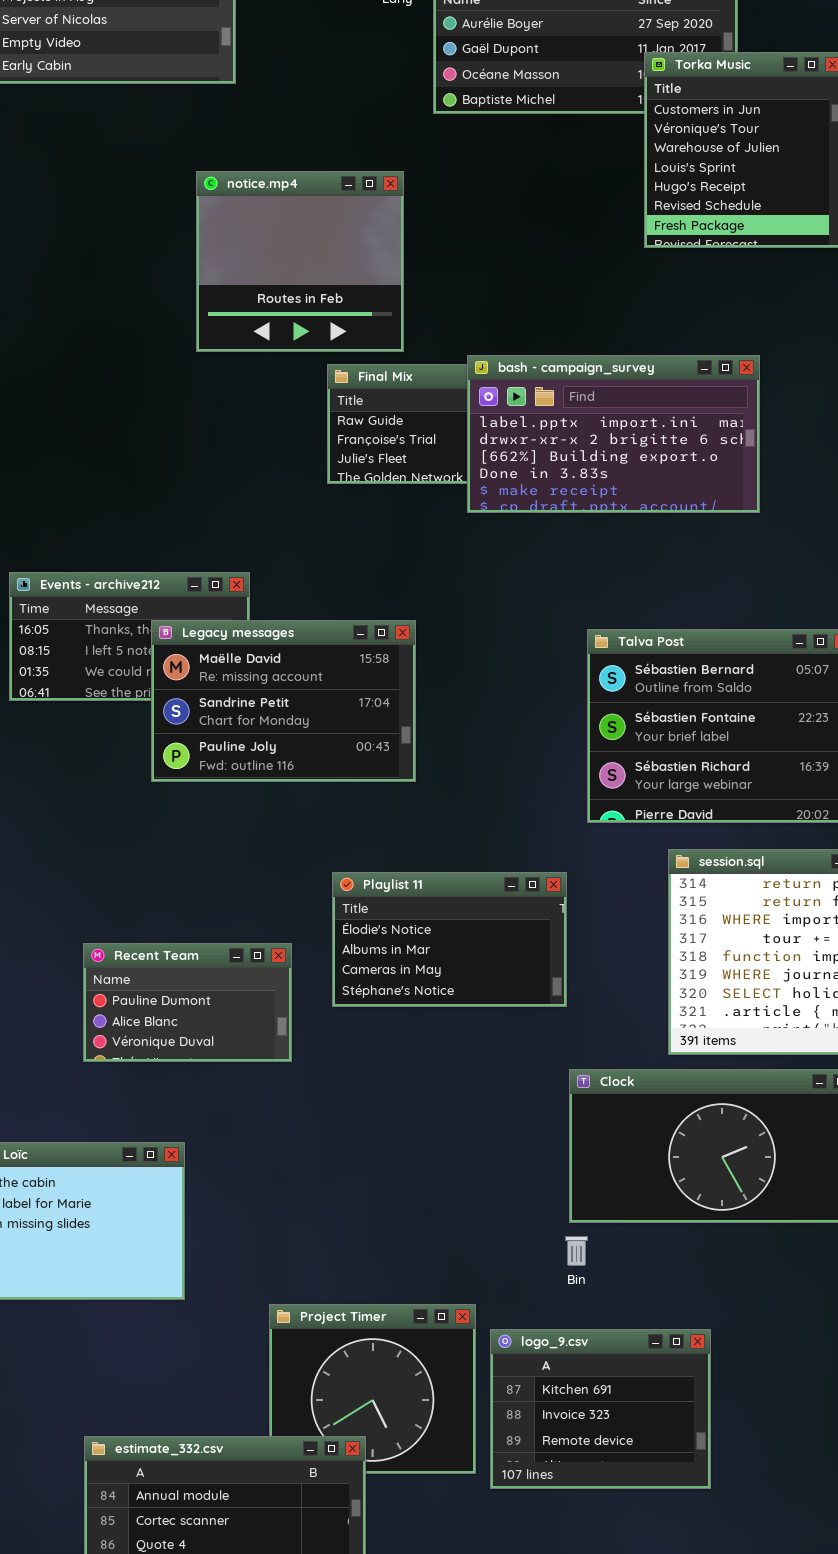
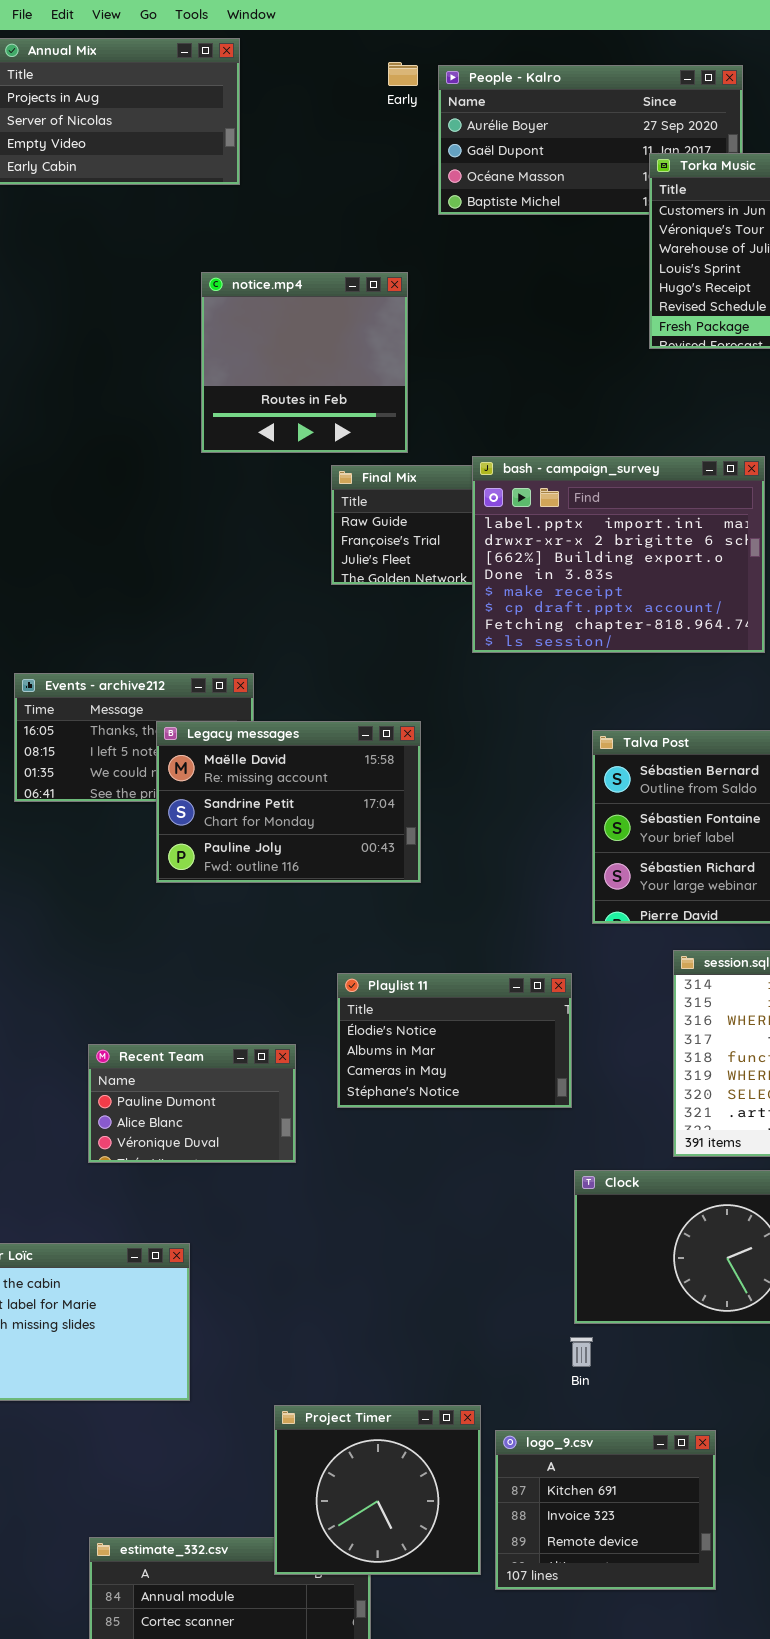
bash - campaign_survey: [467,355,760,513] -> [472,456,765,653], resized
Project Timer: [269,1304,476,1474] -> [274,1405,481,1575], raised

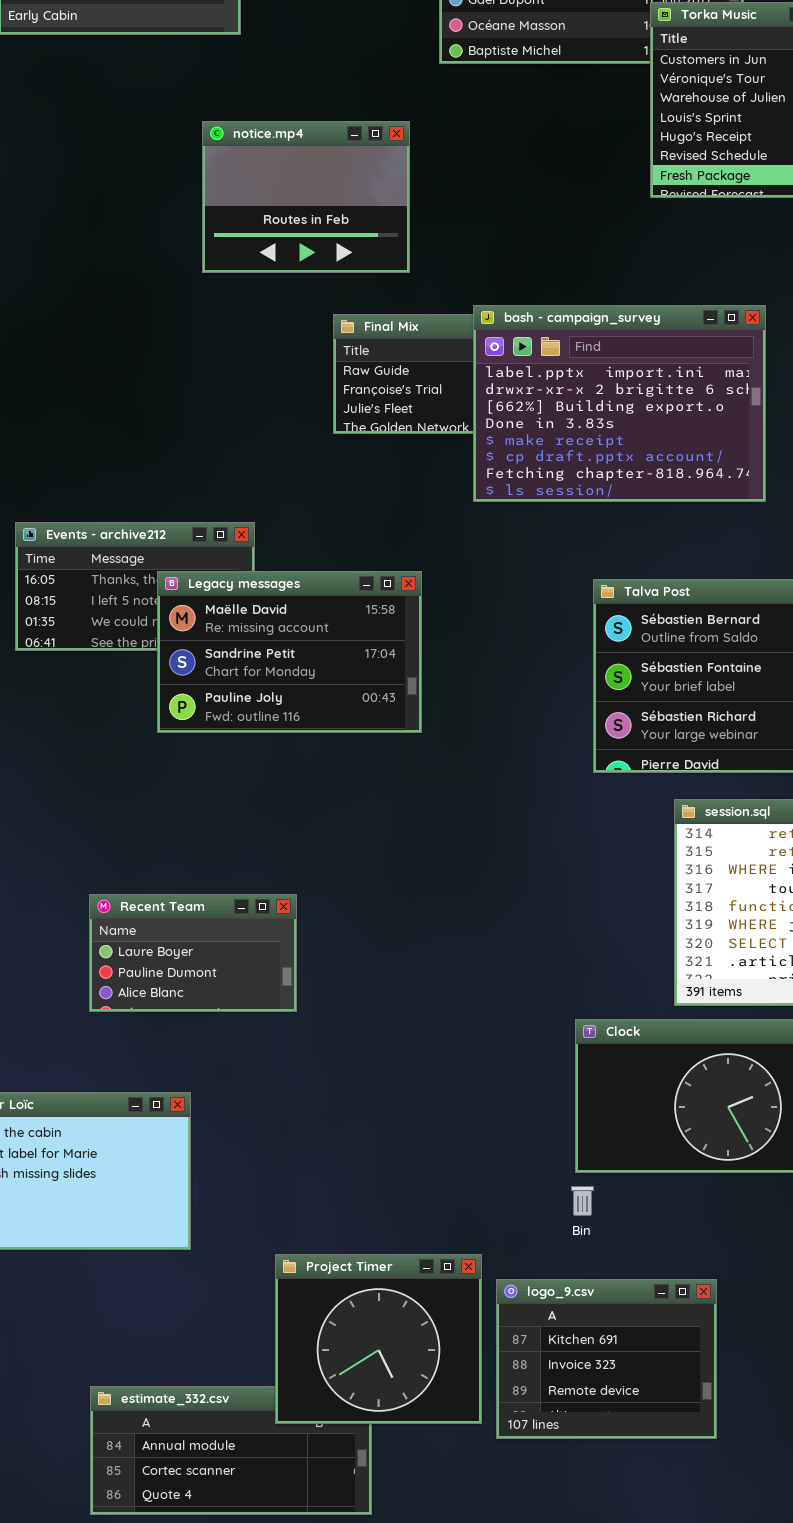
notice.mp4: [201,272,408,453] -> [202,121,410,273], resized
Playlist 11: [337,973,572,1108] -> none, closed
Recent Team: [88,1044,296,1163] -> [89,894,297,1012], scrolled up 1 row

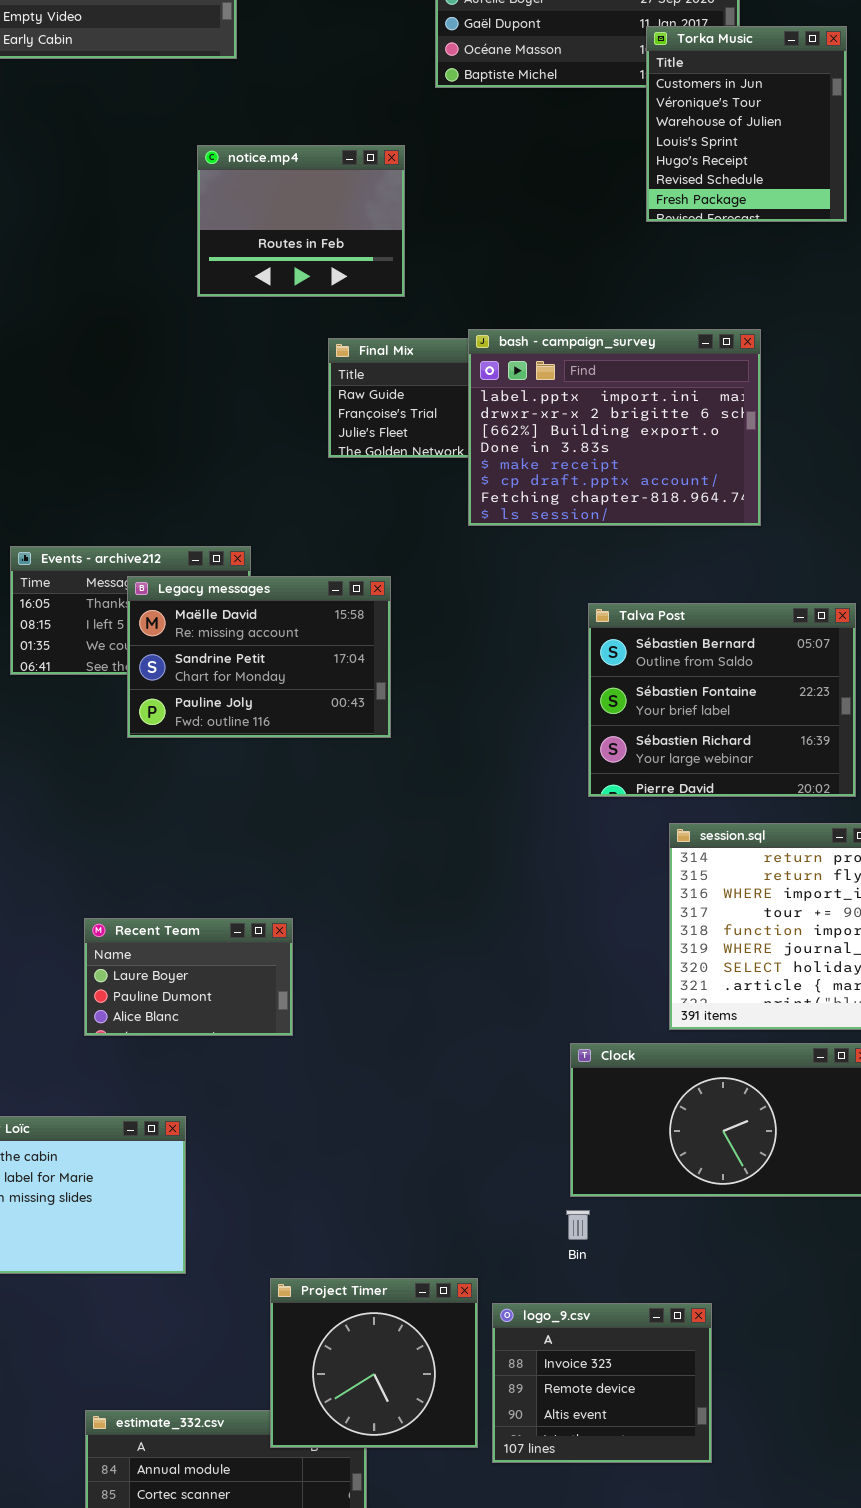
Legacy messages: [157,571,422,733] -> [127,576,391,738], moved
logo_9.csv: [496,1279,717,1439] -> [492,1303,712,1463], scrolled down 1 row

